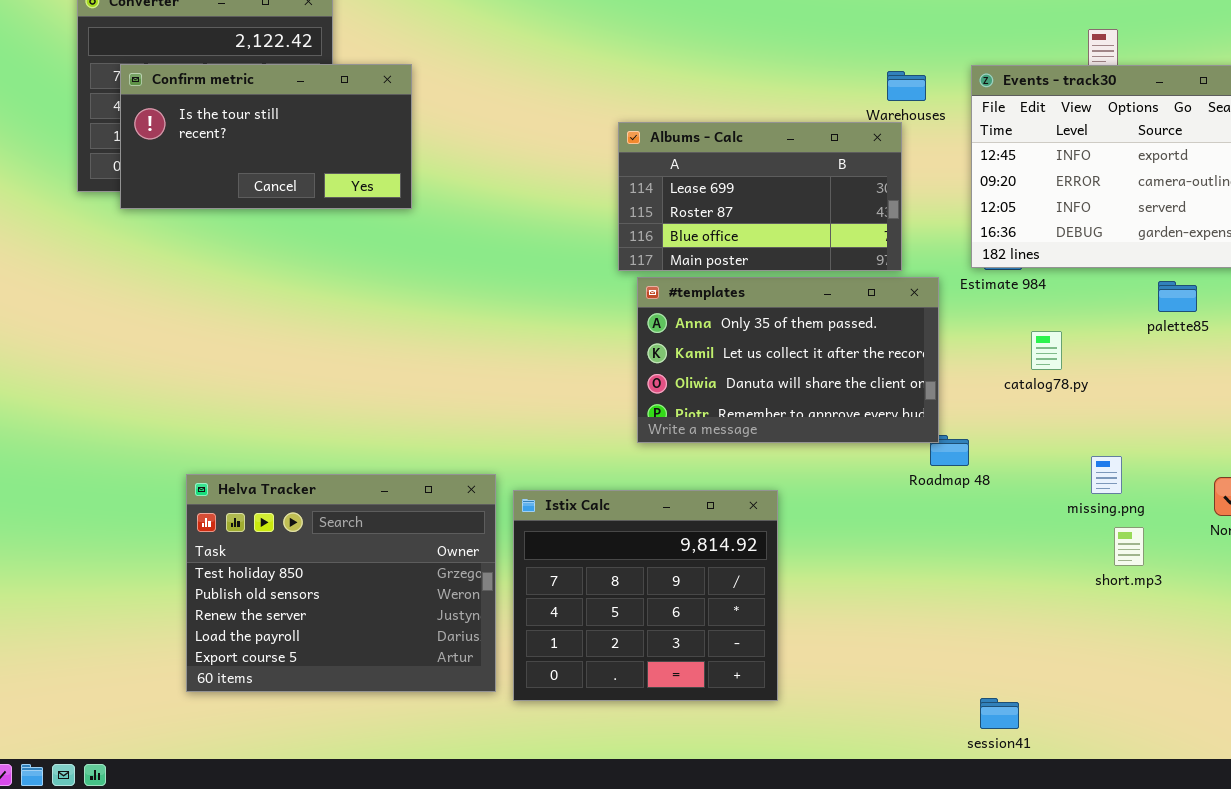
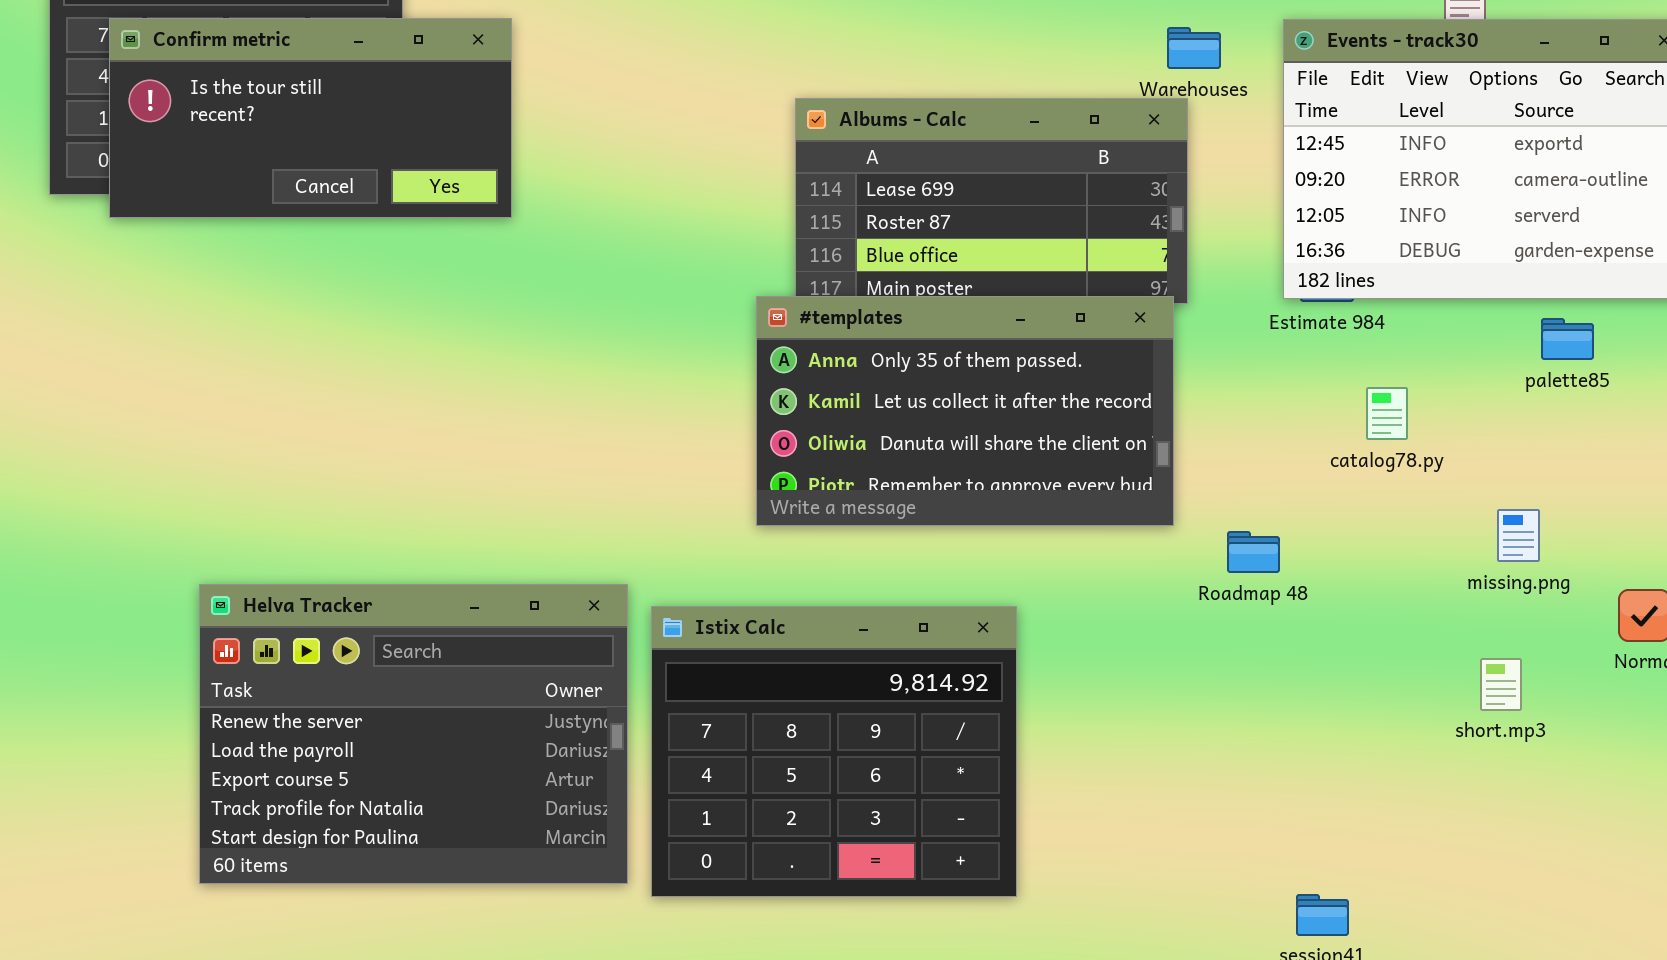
#templates: [637,277,939,443] -> [756,296,1174,526], moved
missing.png: [1091,456,1122,494] -> [1497,509,1540,562], moved
Helva Tracker: [186,474,496,692] -> [199,584,628,884], scrolled down 2 rows

